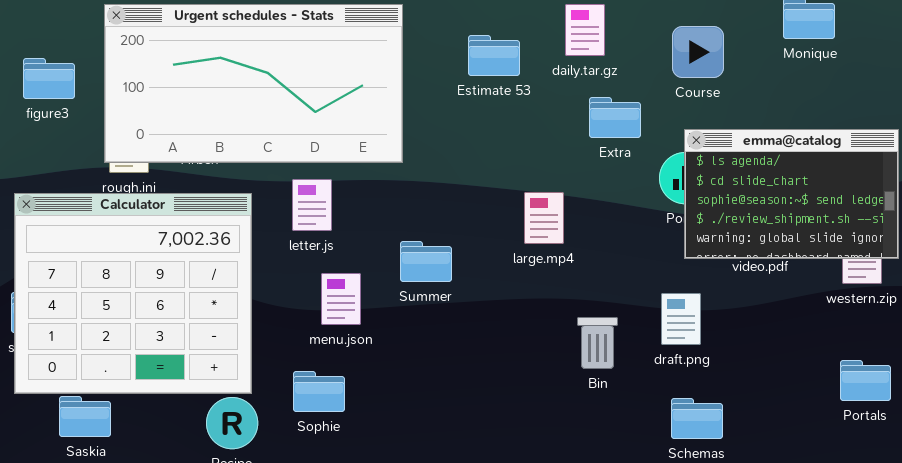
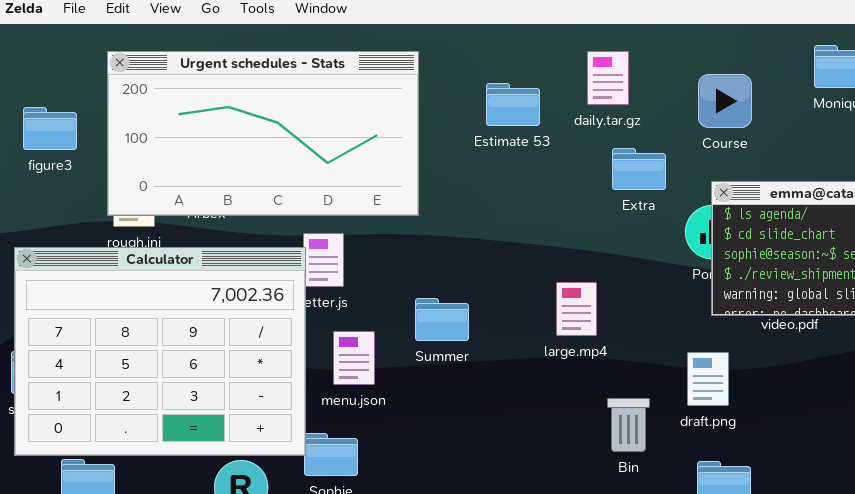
large.mp4: [524,192,564,244] -> [556,282,597,336], moved
Calculator: [14,193,252,394] -> [14,247,306,456], resized
Bin: [577,317,618,369] -> [607,398,650,452], moved

